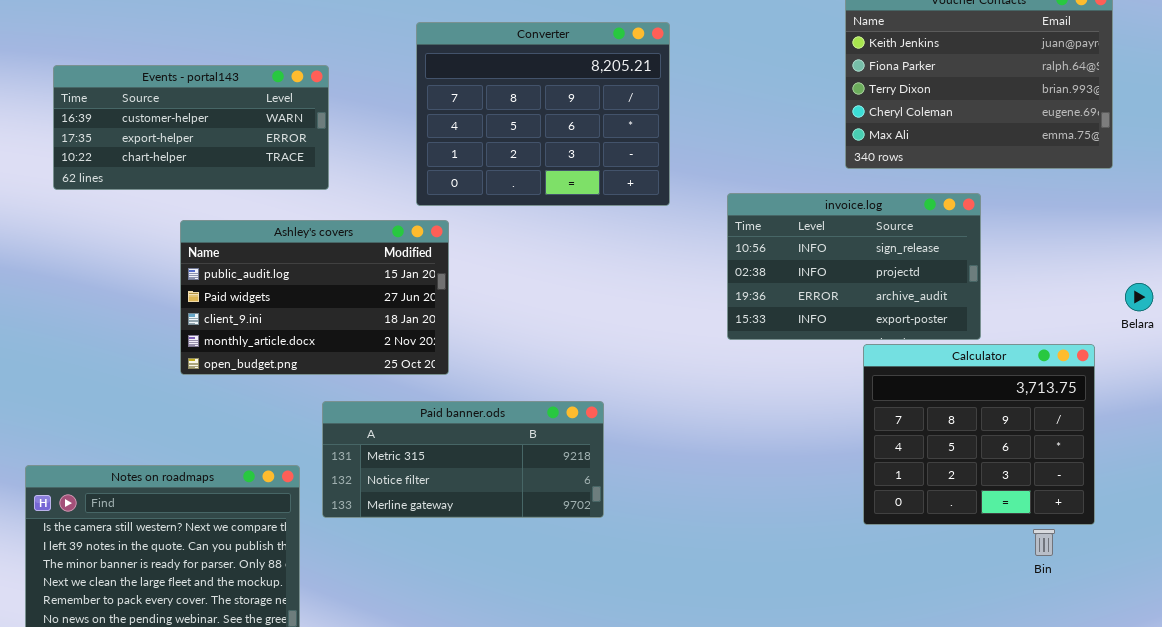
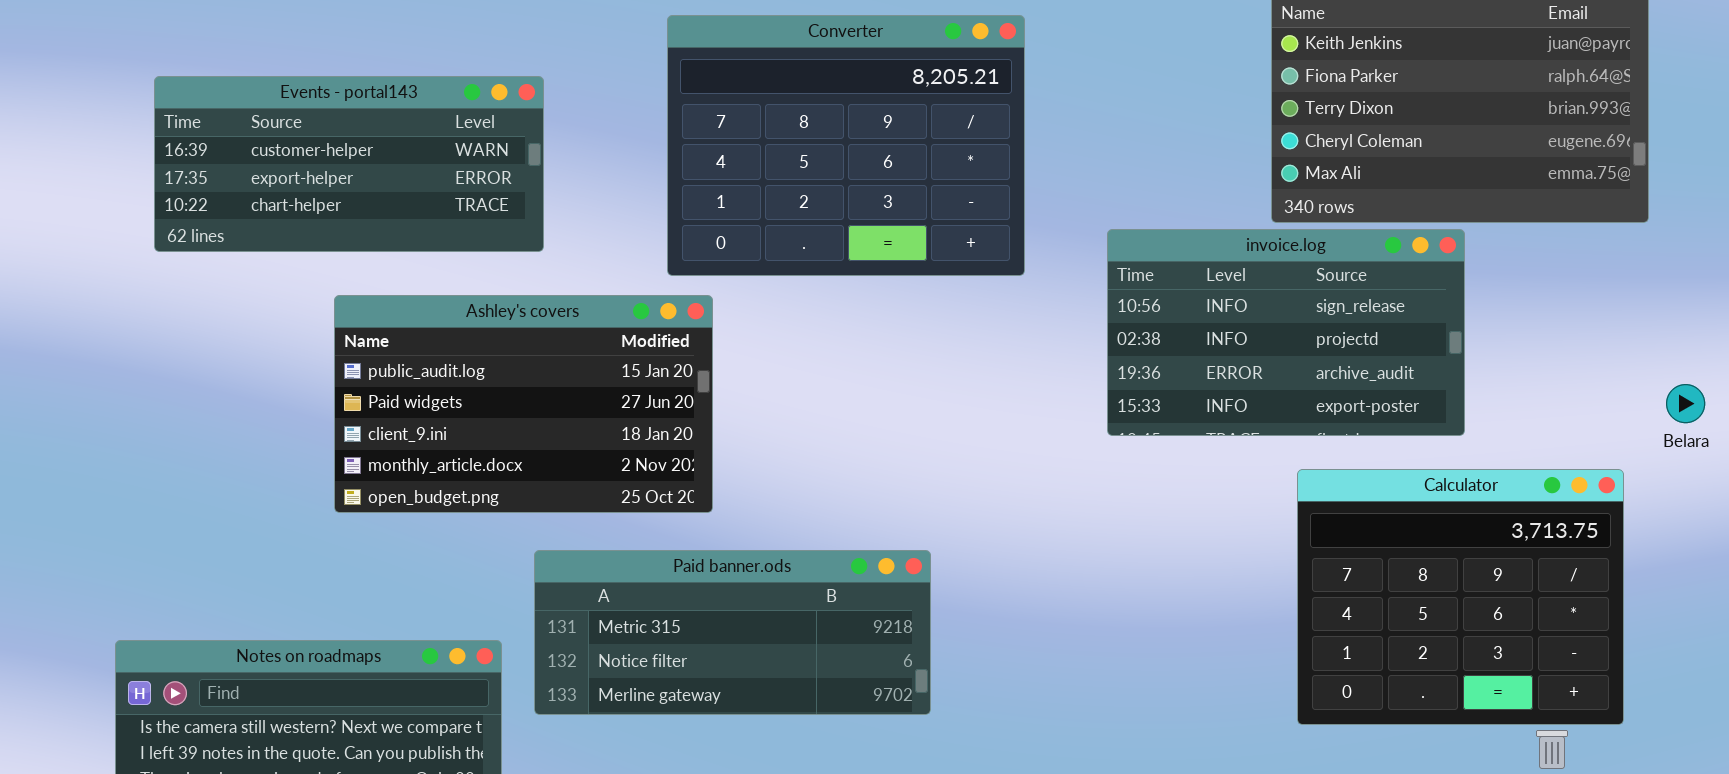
invoice.log: [727,193,981,340] -> [1107,229,1465,436], moved

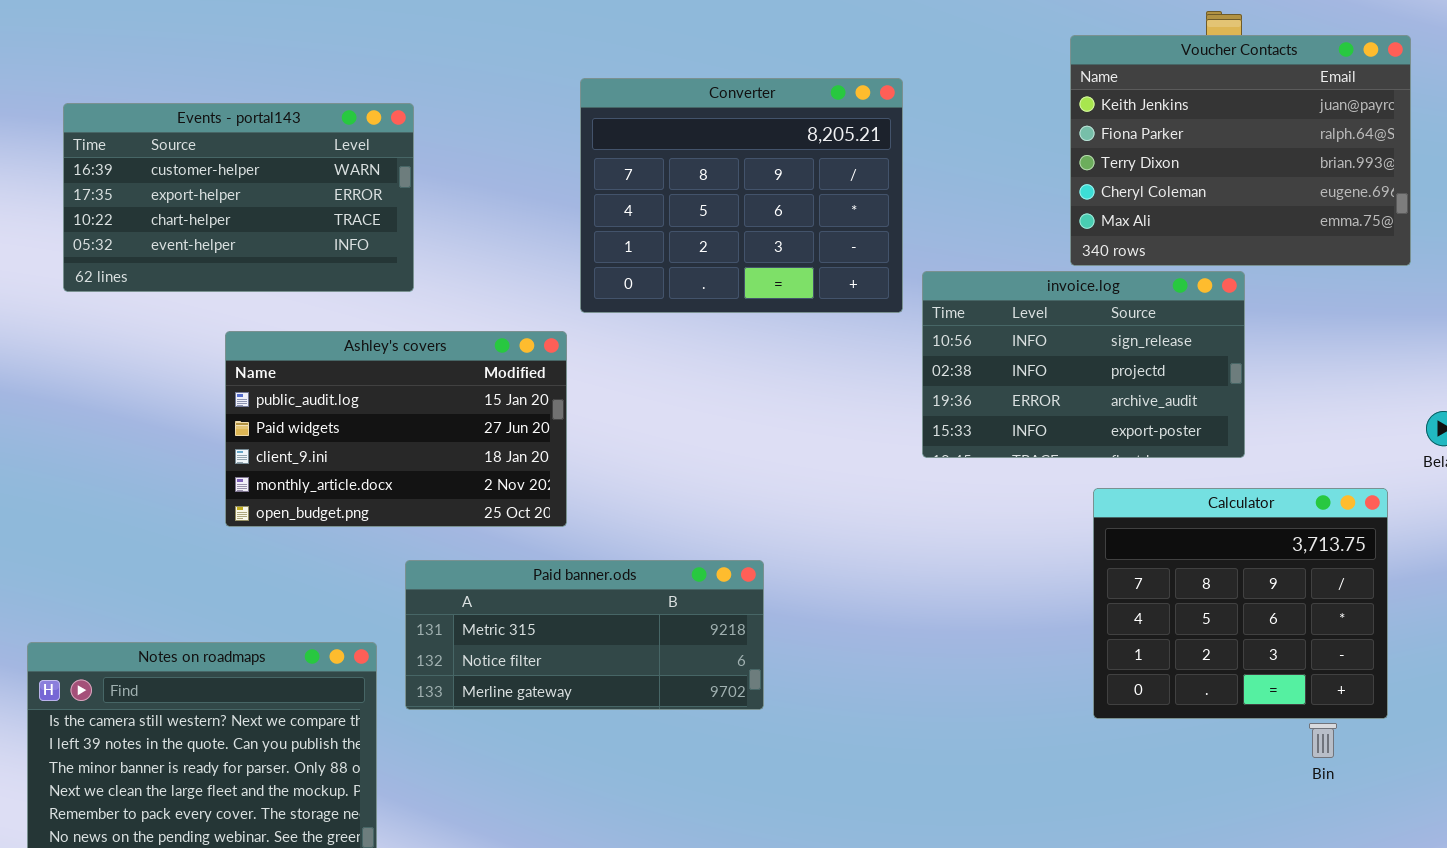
Converter: [667,15,1025,276] -> [580,78,903,313], moved
Events - portal143: [154,76,544,252] -> [63,103,414,292], resized

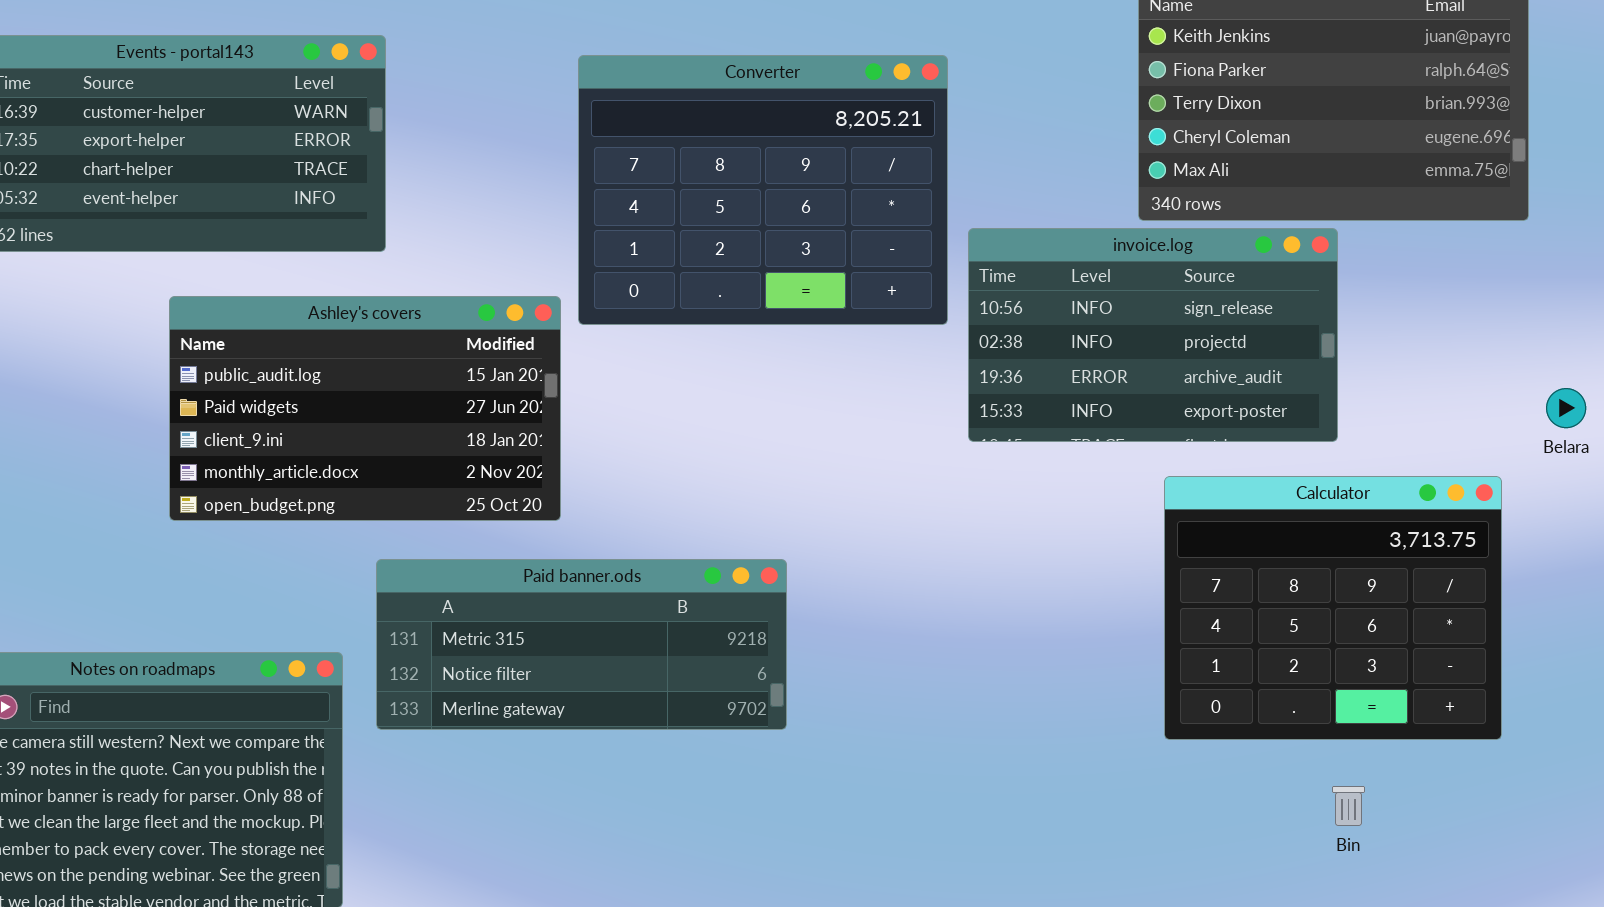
Converter: [580,78,903,313] -> [578,55,948,325], moved
Bin: [1309,723,1337,758] -> [1332,786,1365,826], moved

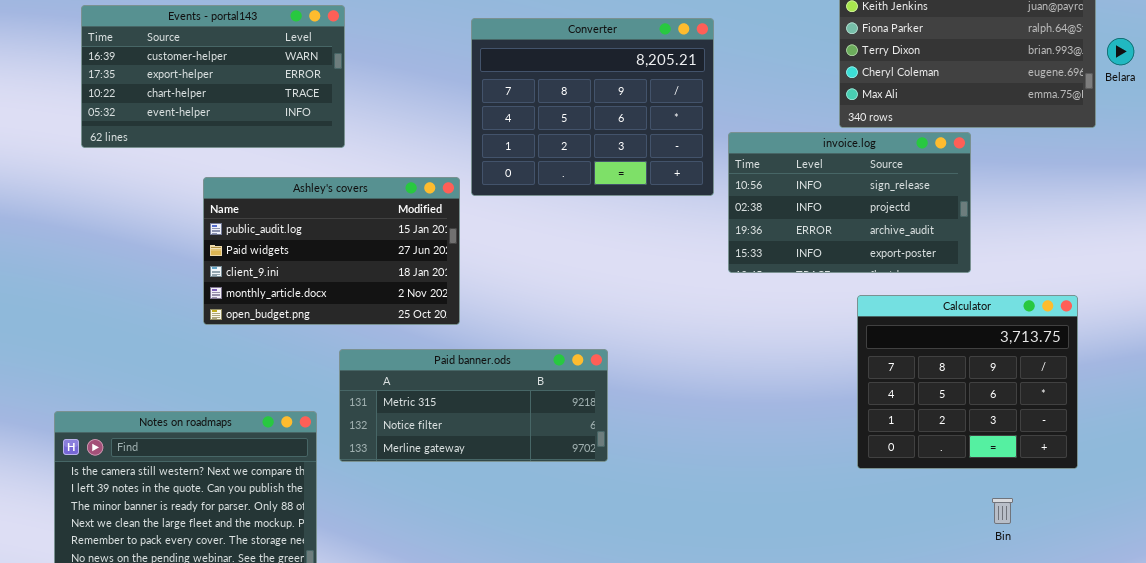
Belara: [1546,388,1586,428] -> [1107,38,1134,65], moved
Bin: [1332,786,1365,826] -> [992,498,1013,524], moved

